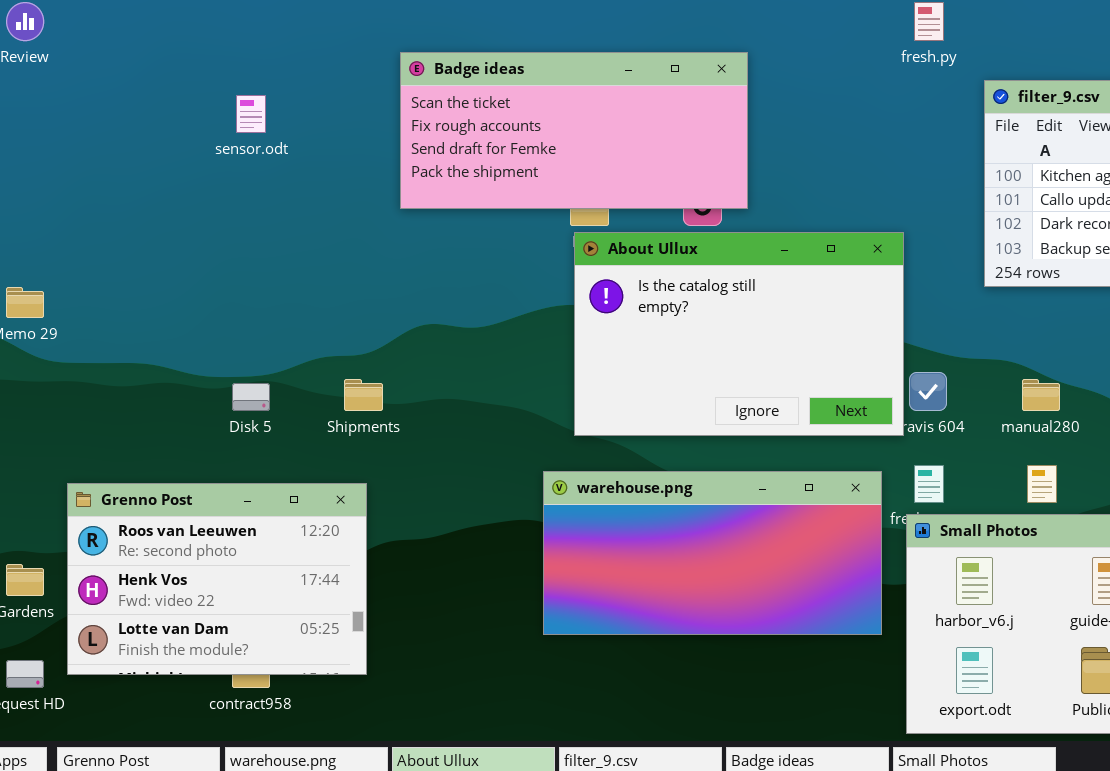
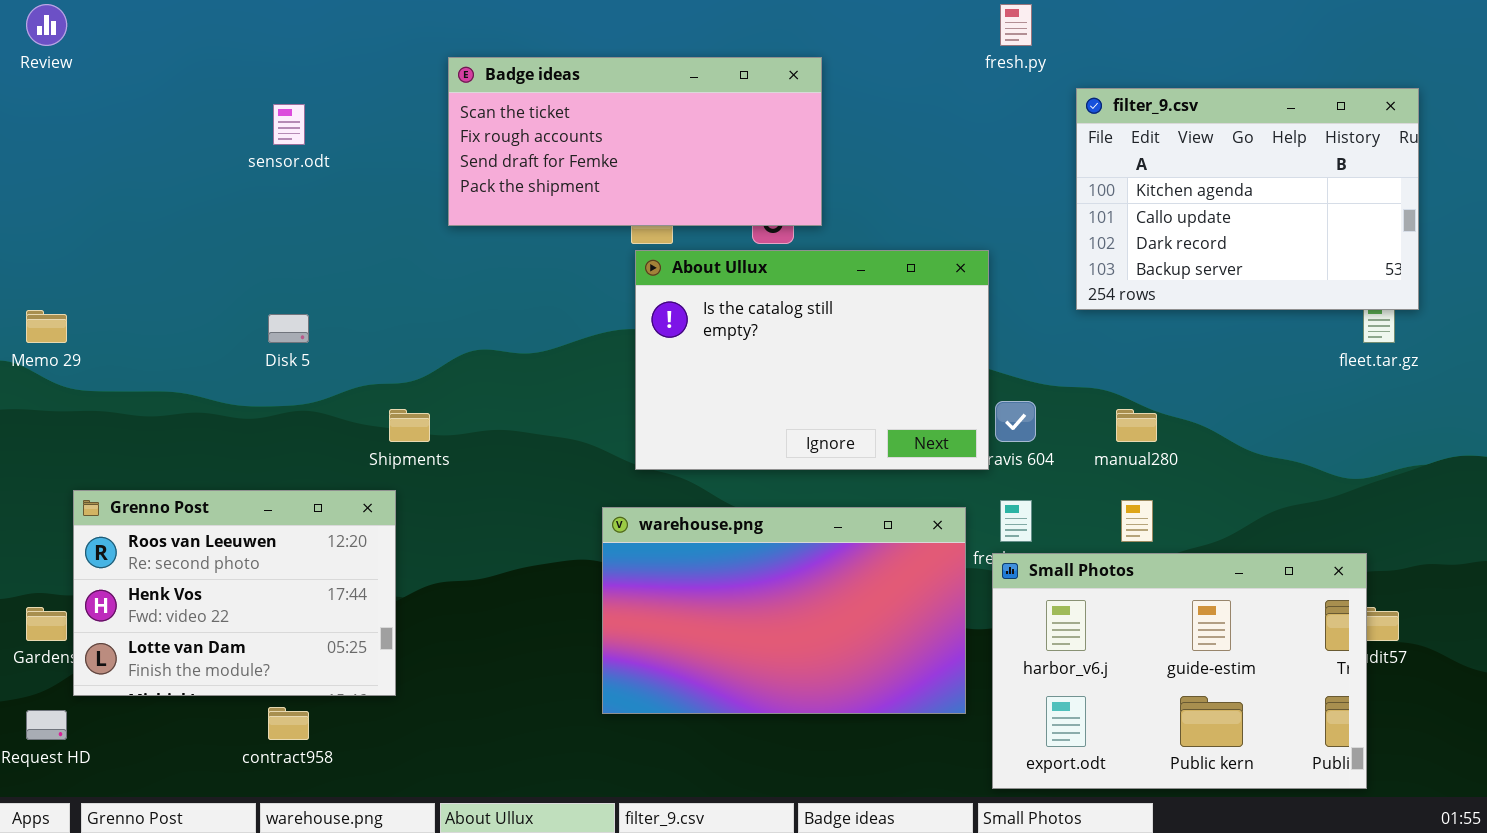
Disk 5: [232,383,270,411] -> [268,314,309,343], moved
warehouse.png: [543,471,882,635] -> [602,507,966,714], resized
Grenno Post: [67,483,367,675] -> [73,490,396,696], moved

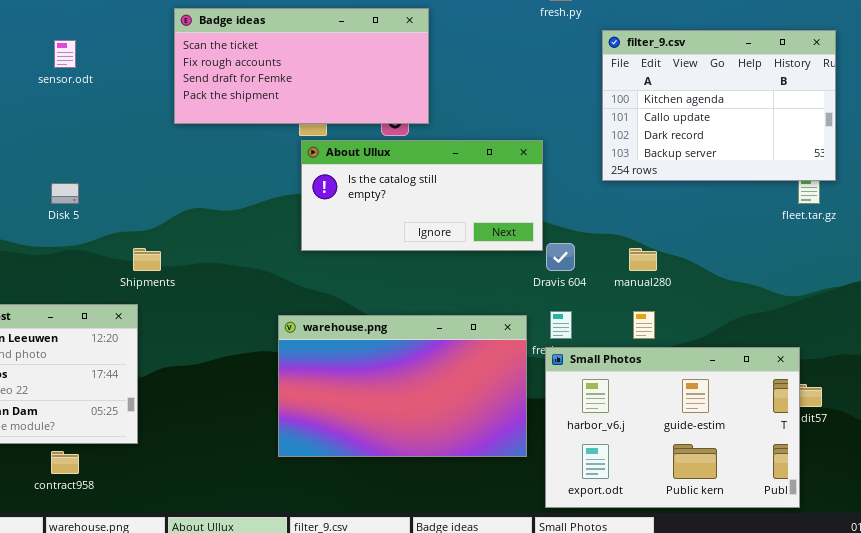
About Ullux: [635,250,989,470] -> [301,140,543,251], resized

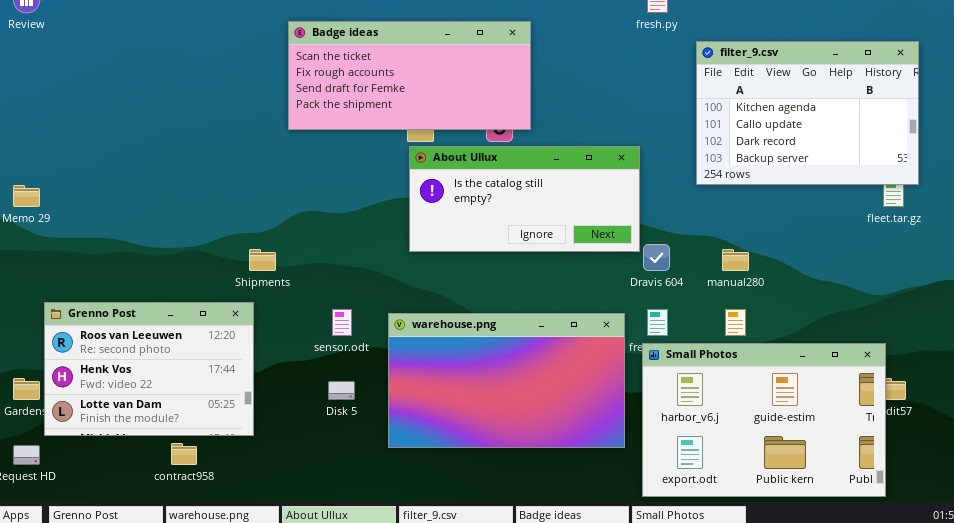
sensor.odt: [54,40,76,68] -> [332,309,352,336], moved
Disk 5: [51,183,79,204] -> [328,381,355,400], moved

